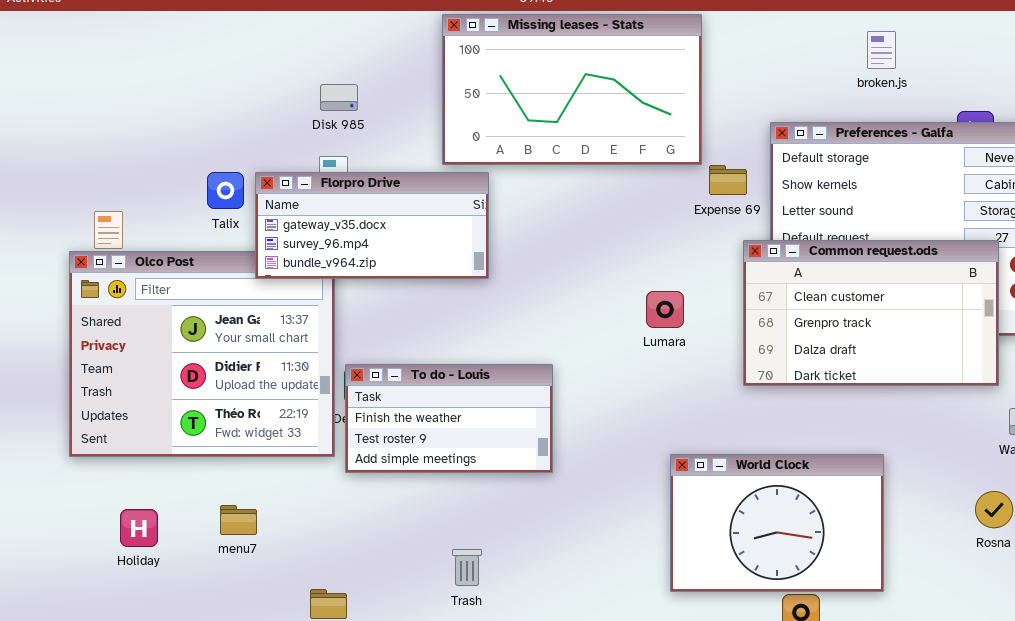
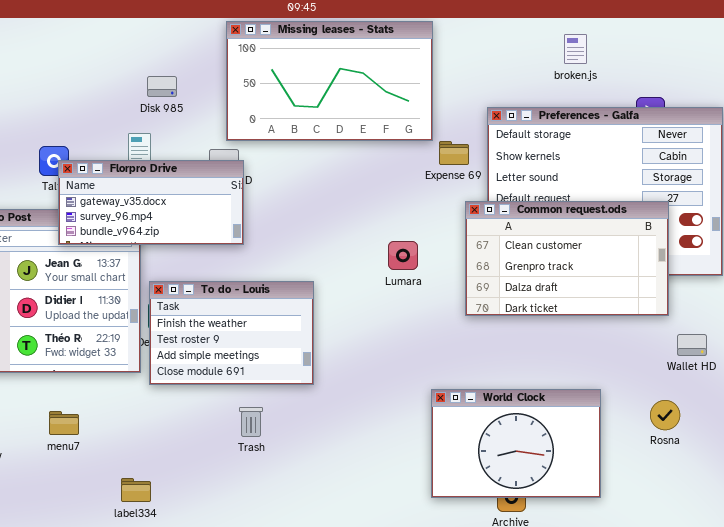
Disk 985: [320,84,358,111] -> [147,76,177,97], moved
Florpro Drive: [255,172,489,279] -> [58,160,244,245], moved
To do - Louis: [345,364,553,473] -> [149,281,314,385], resized
World Clock: [670,454,884,592] -> [431,389,601,498], moved
Trash: [452,549,482,586] -> [239,407,263,437], moved

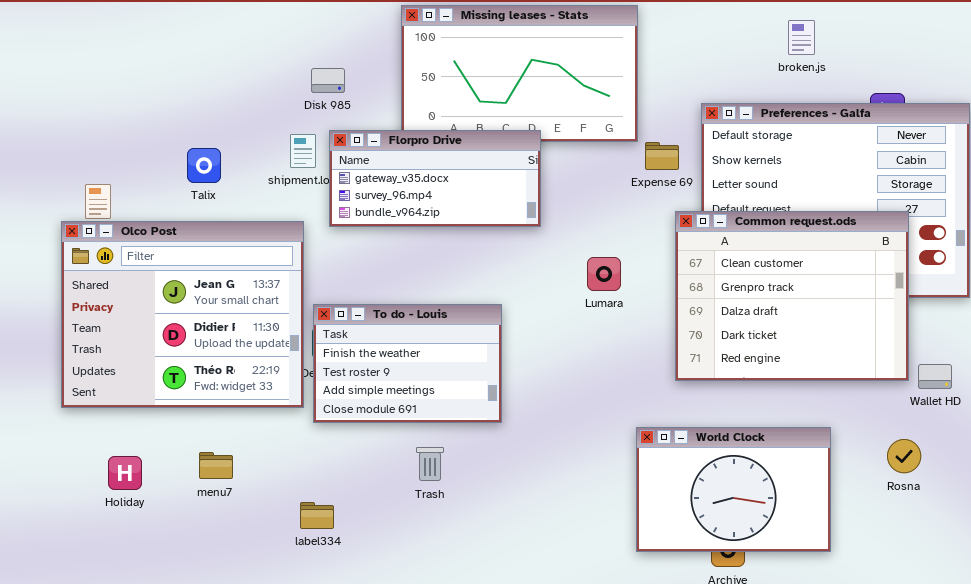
Florpro Drive: [58,160,244,245] -> [329,130,541,227], moved
Common request.ods: [465,201,669,316] -> [675,211,909,381], resized
label334: [121,478,151,502] -> [300,502,334,529], moved

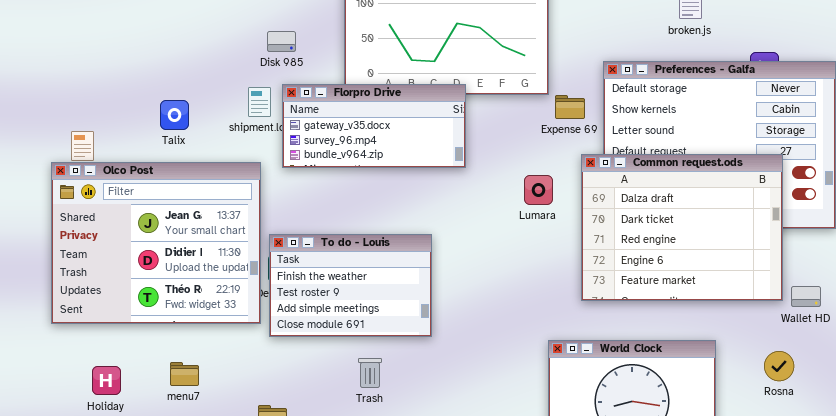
Common request.ods: [675,211,909,381] -> [581,154,783,301], scrolled down 2 rows
Lumara: [587,257,621,291] -> [524,175,553,205], moved

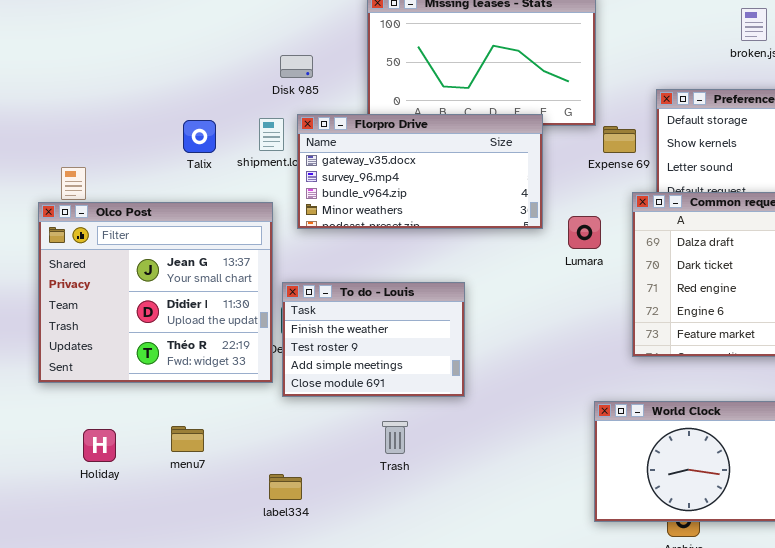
Florpro Drive: [282,84,466,168] -> [297,114,543,229], resized
Talix: [160,100,189,130] -> [183,120,216,153], moved

